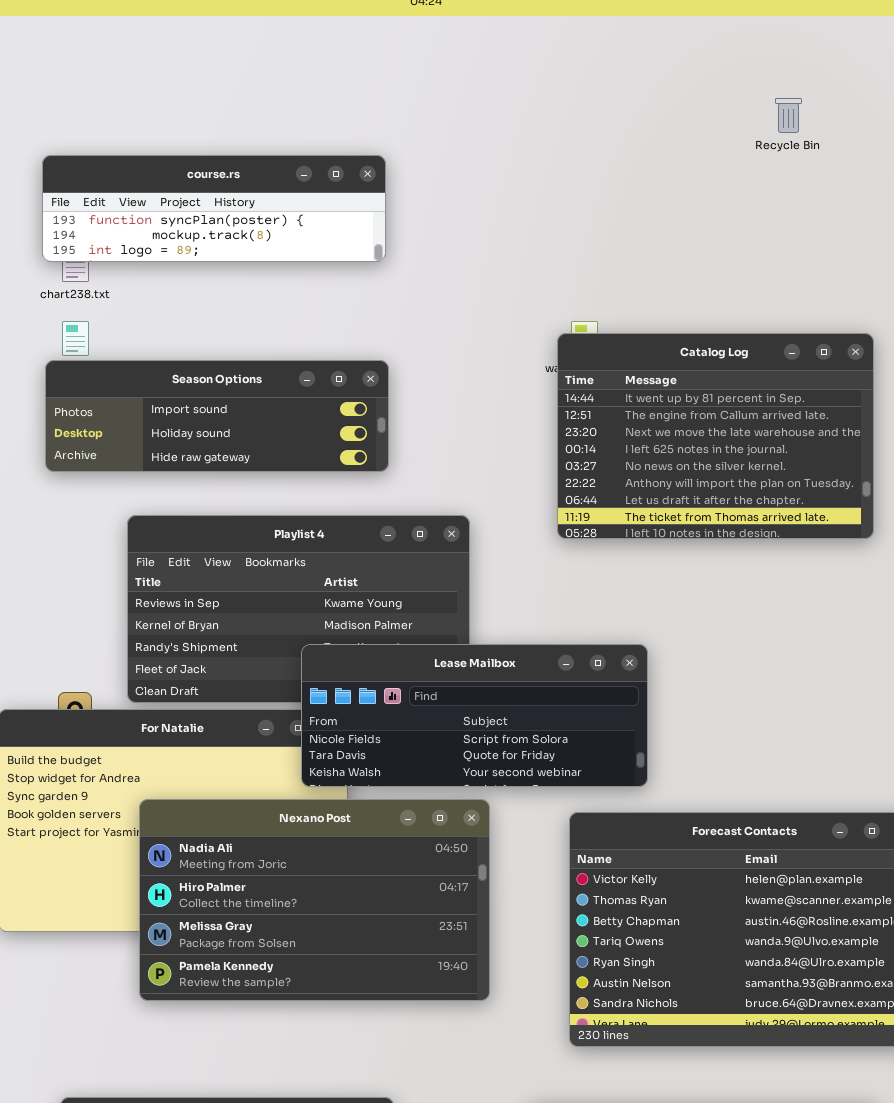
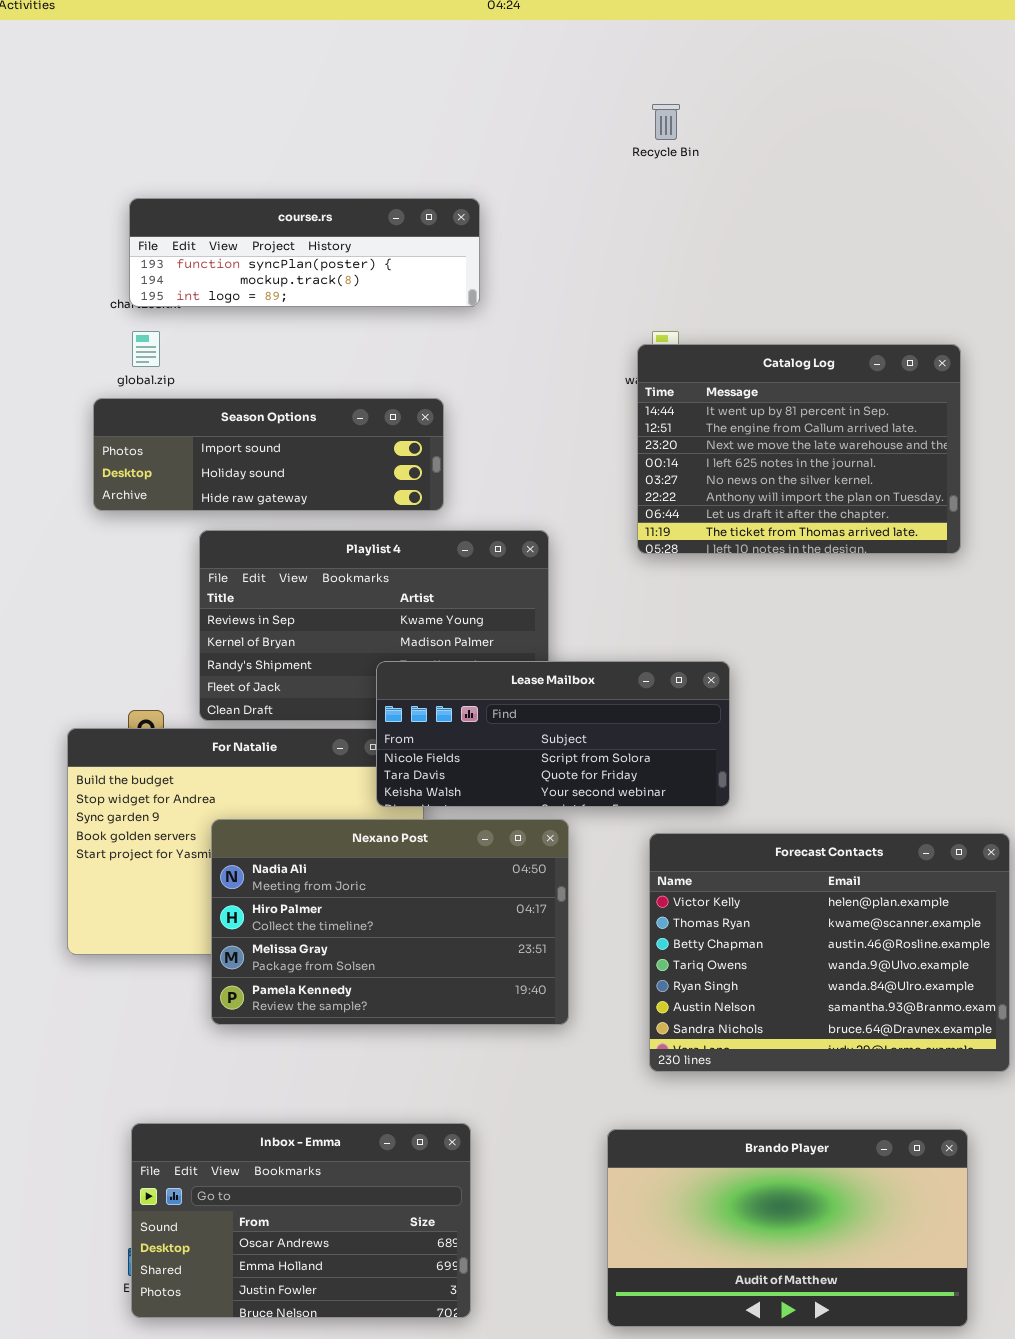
Recycle Bin: [775,98,802,133] -> [652,104,680,140], moved
course.rs: [42,155,386,262] -> [129,198,480,307], moved
Season Options: [45,360,389,472] -> [93,398,444,511], moved

